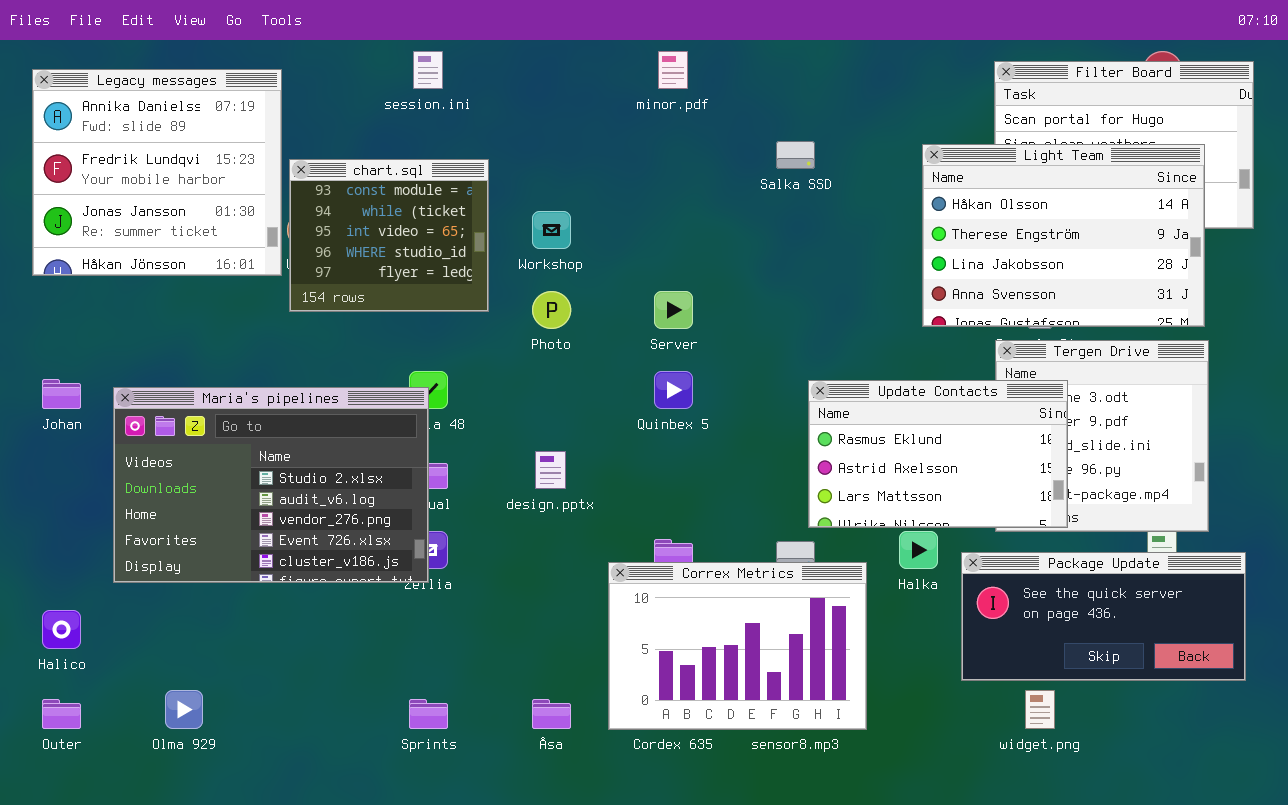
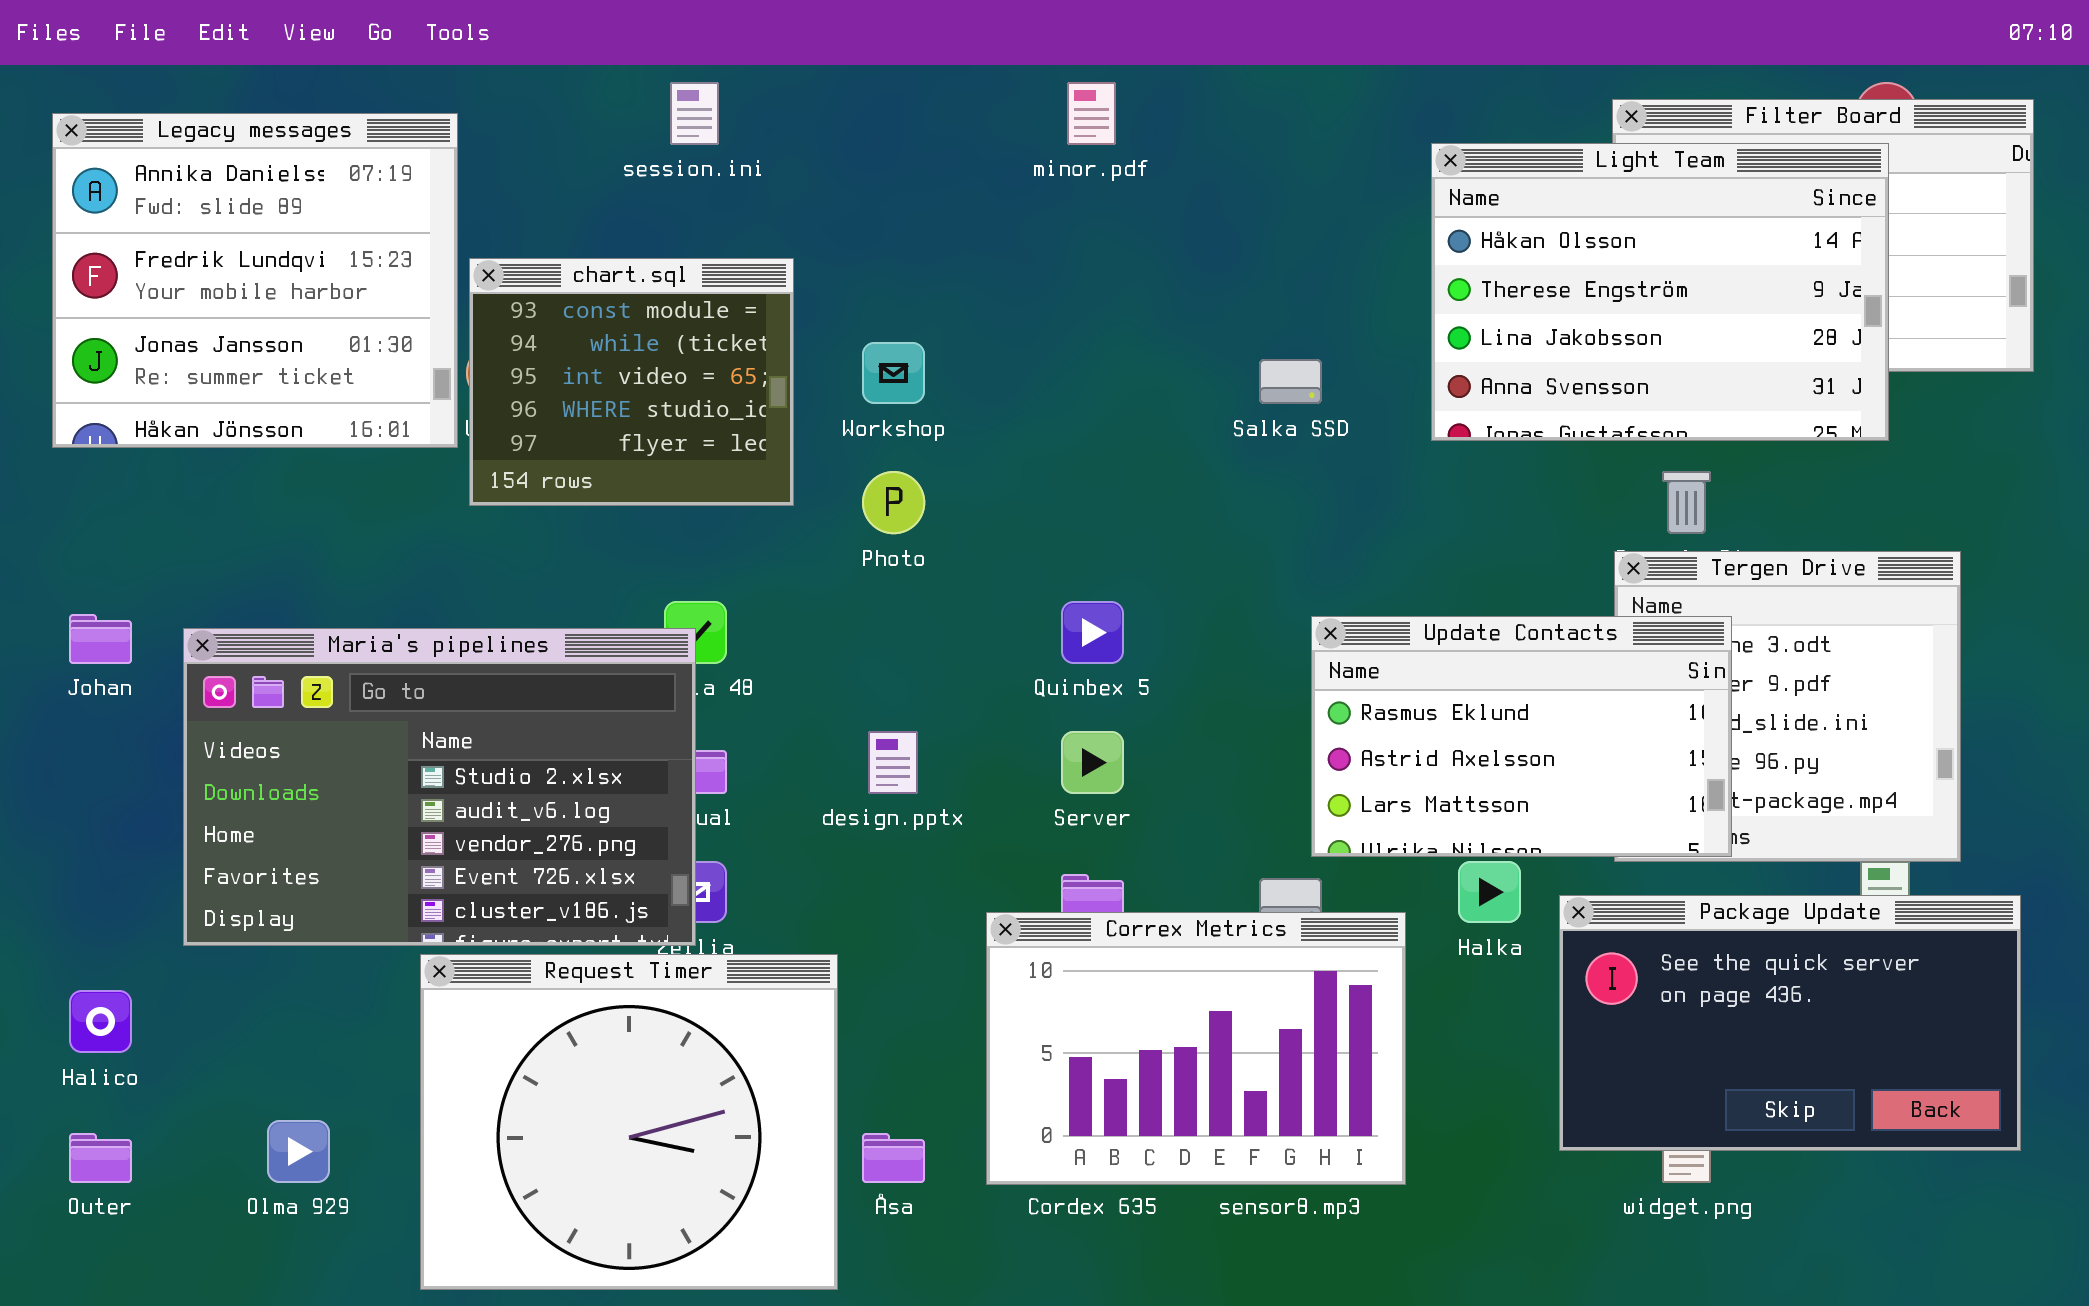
Salka SSD: [776,141,815,169] -> [1259,359,1322,404], moved
Light Team: [922,144,1205,327] -> [1431,143,1889,441], moved
Server: [654,291,693,329] -> [1061,731,1124,794], moved
Package Update: [961,552,1246,681] -> [1559,895,2021,1151], resized
Request Timer: none -> [420,954,838,1290], opened

